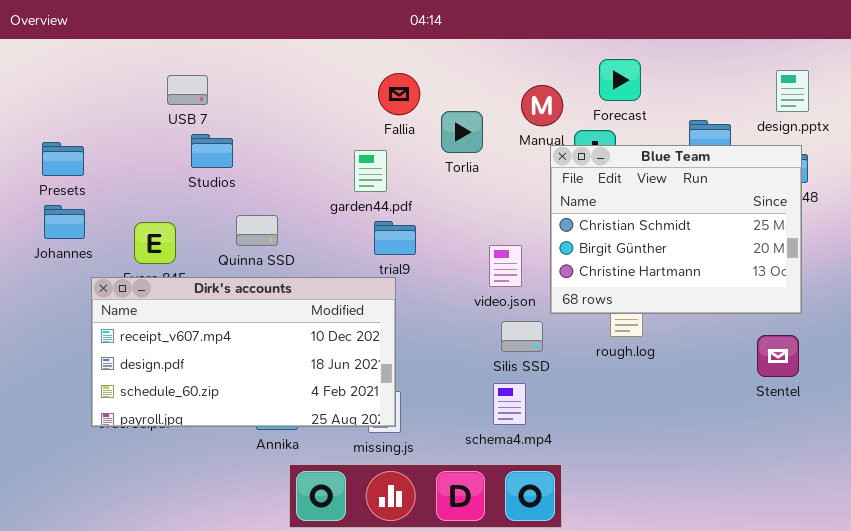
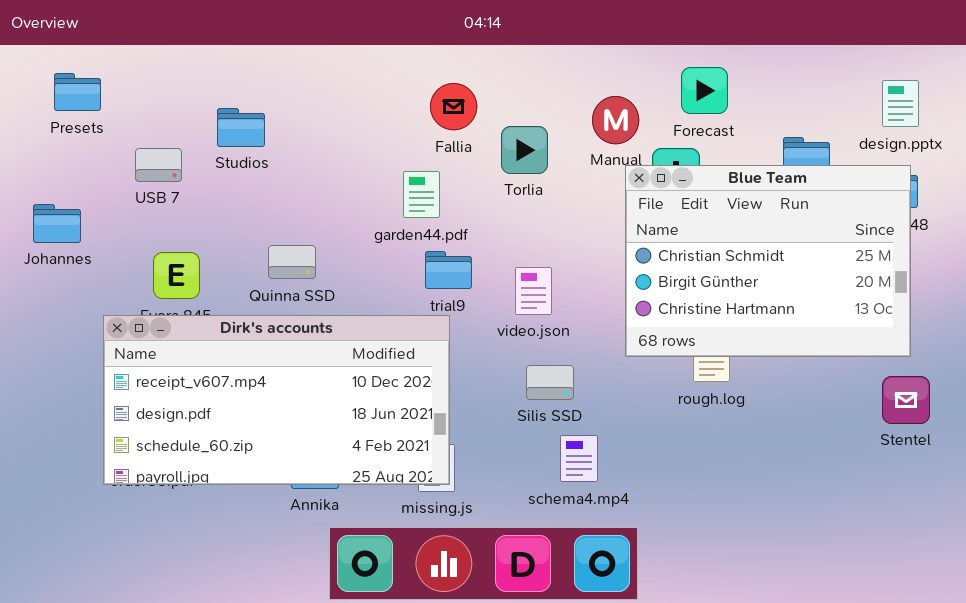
USB 7: [167,75,208,105] -> [135,148,182,182], moved
Studios: [191,134,233,168] -> [217,108,265,147], moved
Presets: [42,142,84,176] -> [54,73,101,111], moved
Johannes: [44,205,85,239] -> [33,204,81,243], moved
video.json: [489,245,522,287] -> [515,267,552,315], moved
Silis SSD: [501,321,543,352] -> [526,365,574,400], moved
Stentel: [757,335,799,377] -> [882,376,930,424], moved

